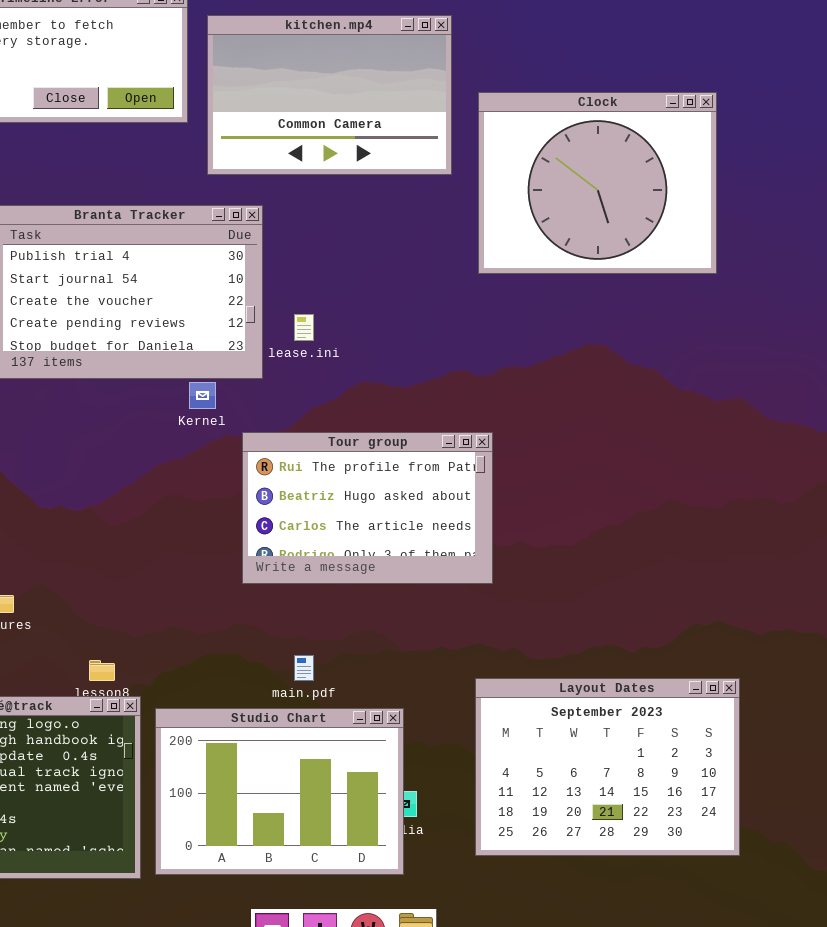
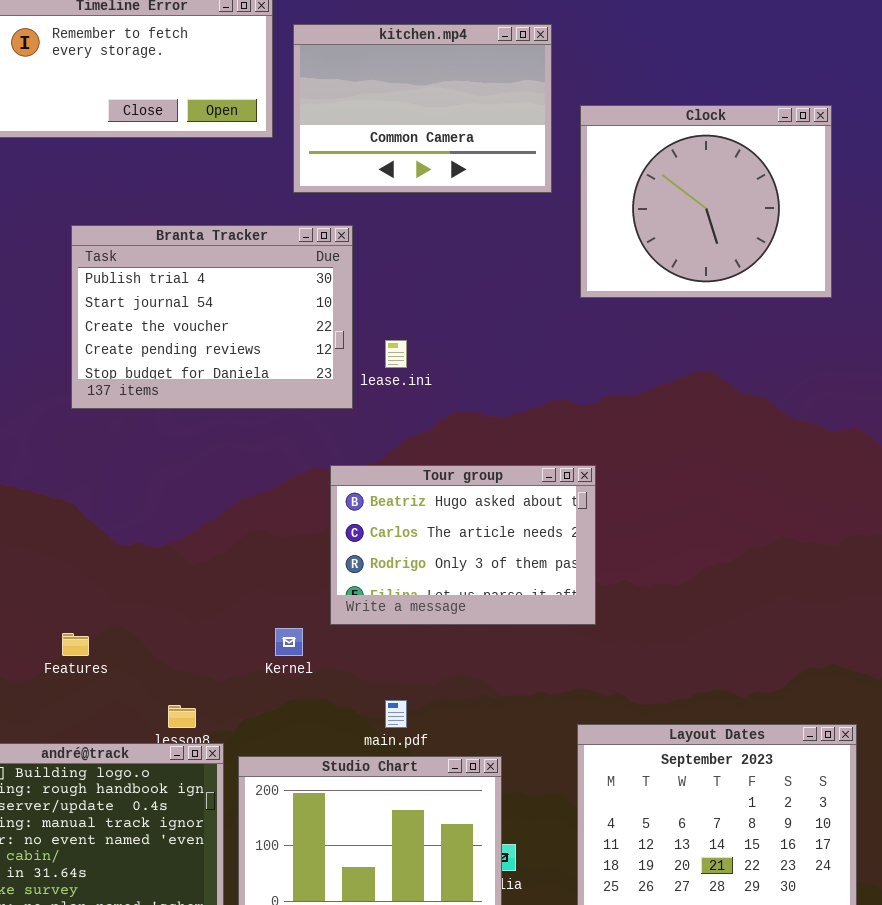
Kernel: [189,382,216,409] -> [275,628,303,656], moved
Tour group: [242,432,493,584] -> [330,465,596,625], scrolled down 1 row

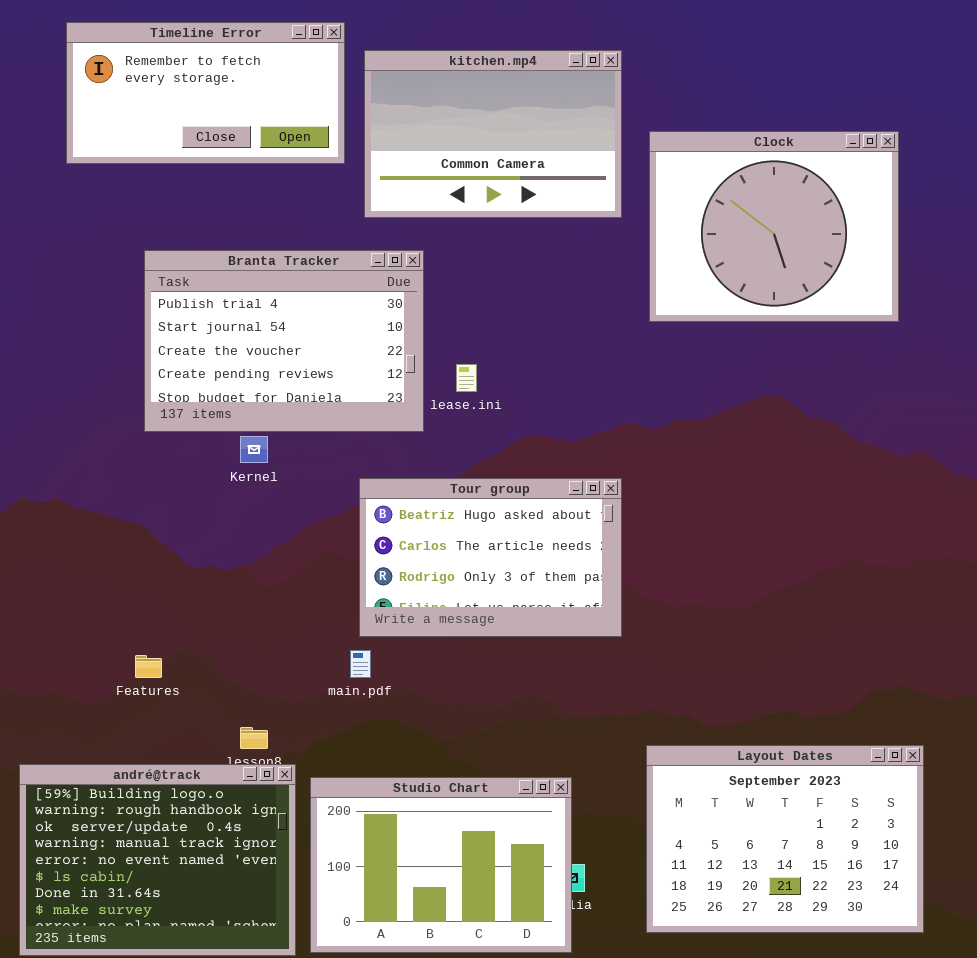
Tour group: [330,465,596,625] -> [359,478,622,637], moved
Kernel: [275,628,303,656] -> [240,436,268,463], moved
main.pdf: [385,700,407,728] -> [350,650,371,678], moved

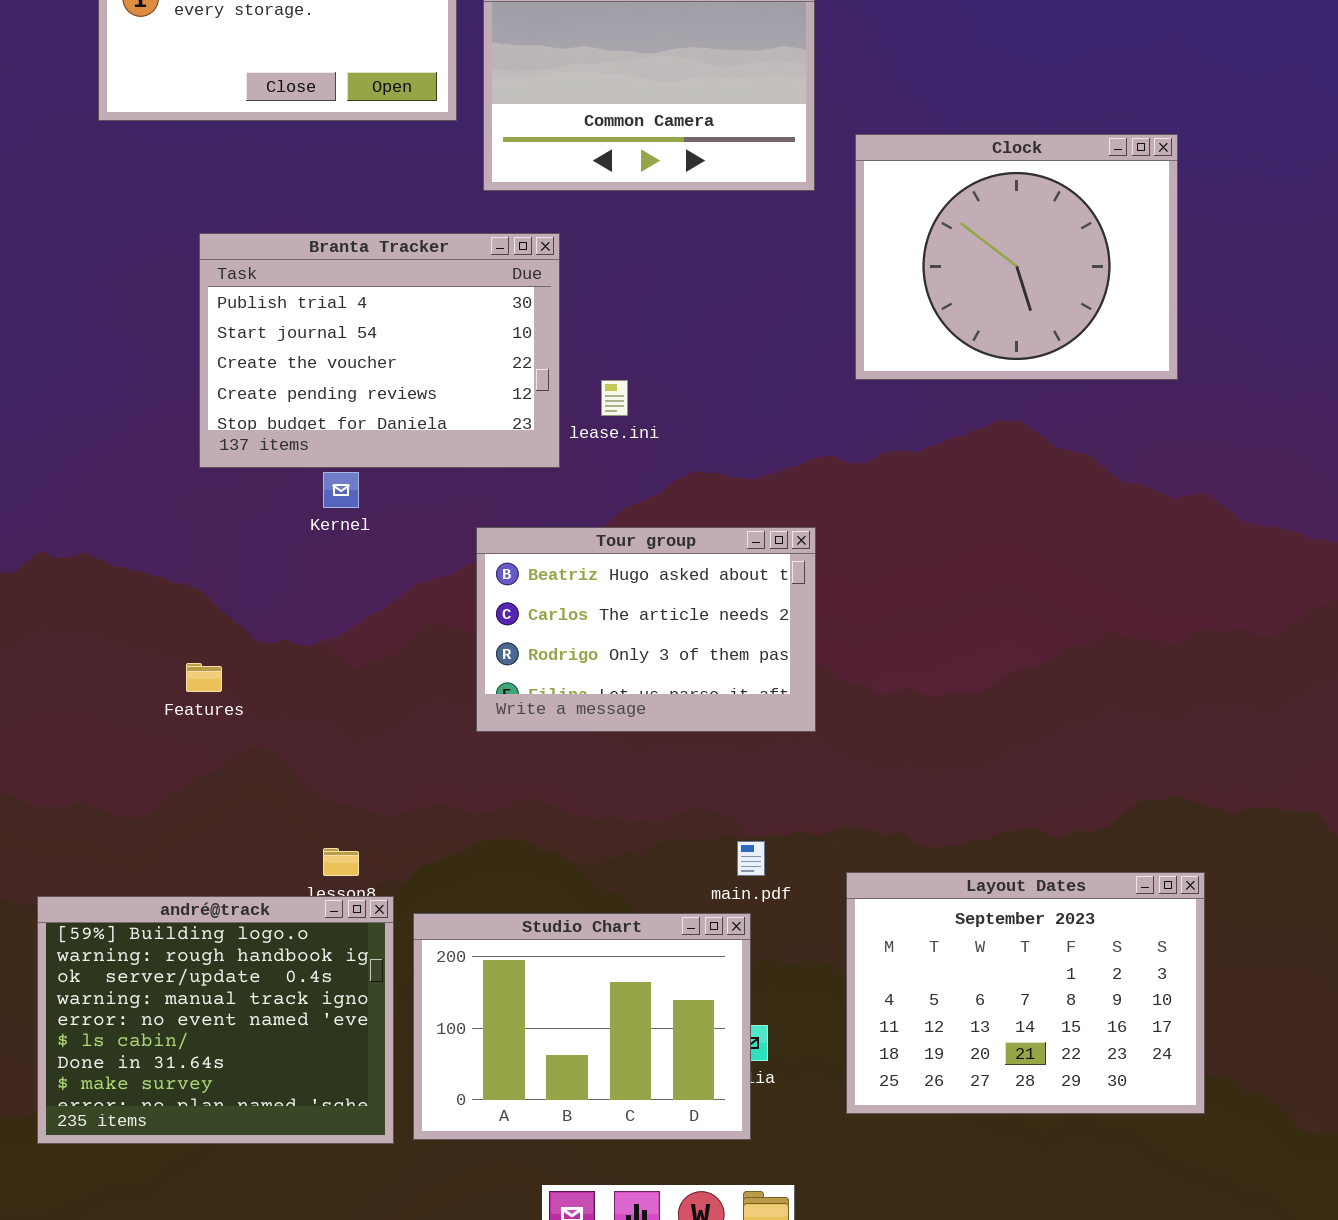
Clock: [649,131,899,322] -> [855,134,1178,380], moved
main.pdf: [350,650,371,678] -> [737,841,765,876], moved
Features: [135,655,162,678] -> [186,663,222,692], moved

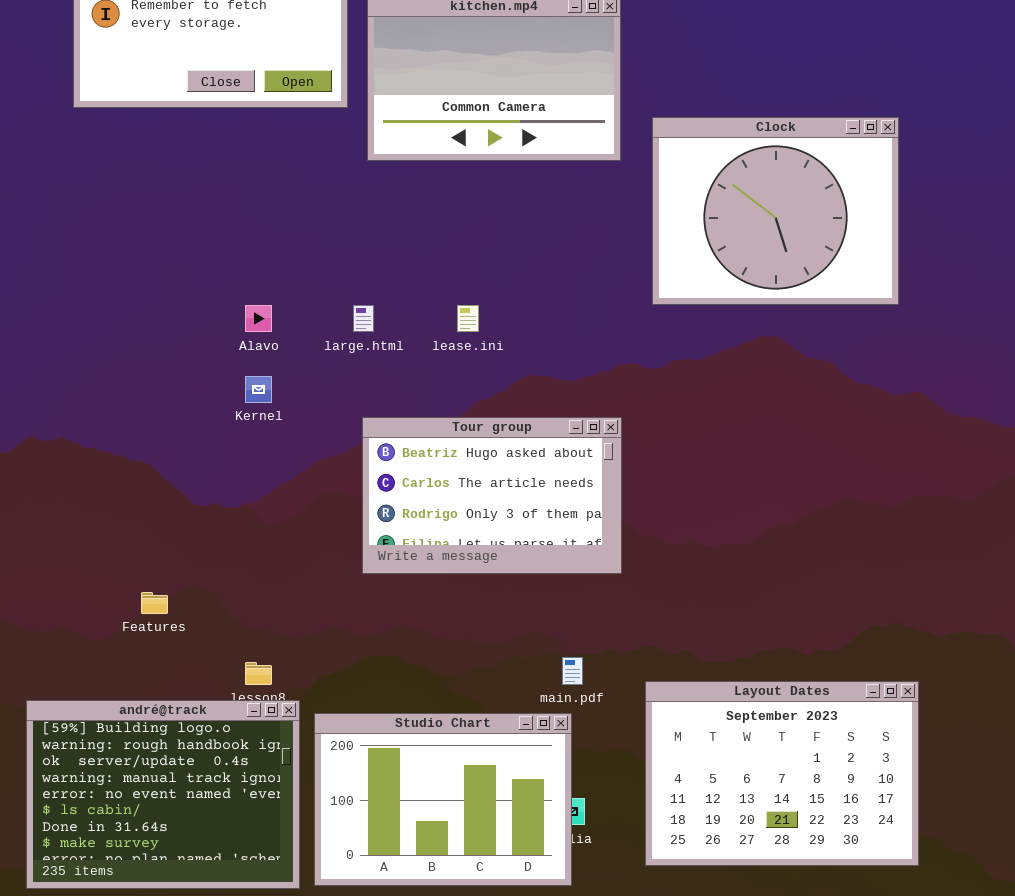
Branta Tracker: [199,233,560,468] -> none, closed
Features: [186,663,222,692] -> [141,592,168,614], moved

